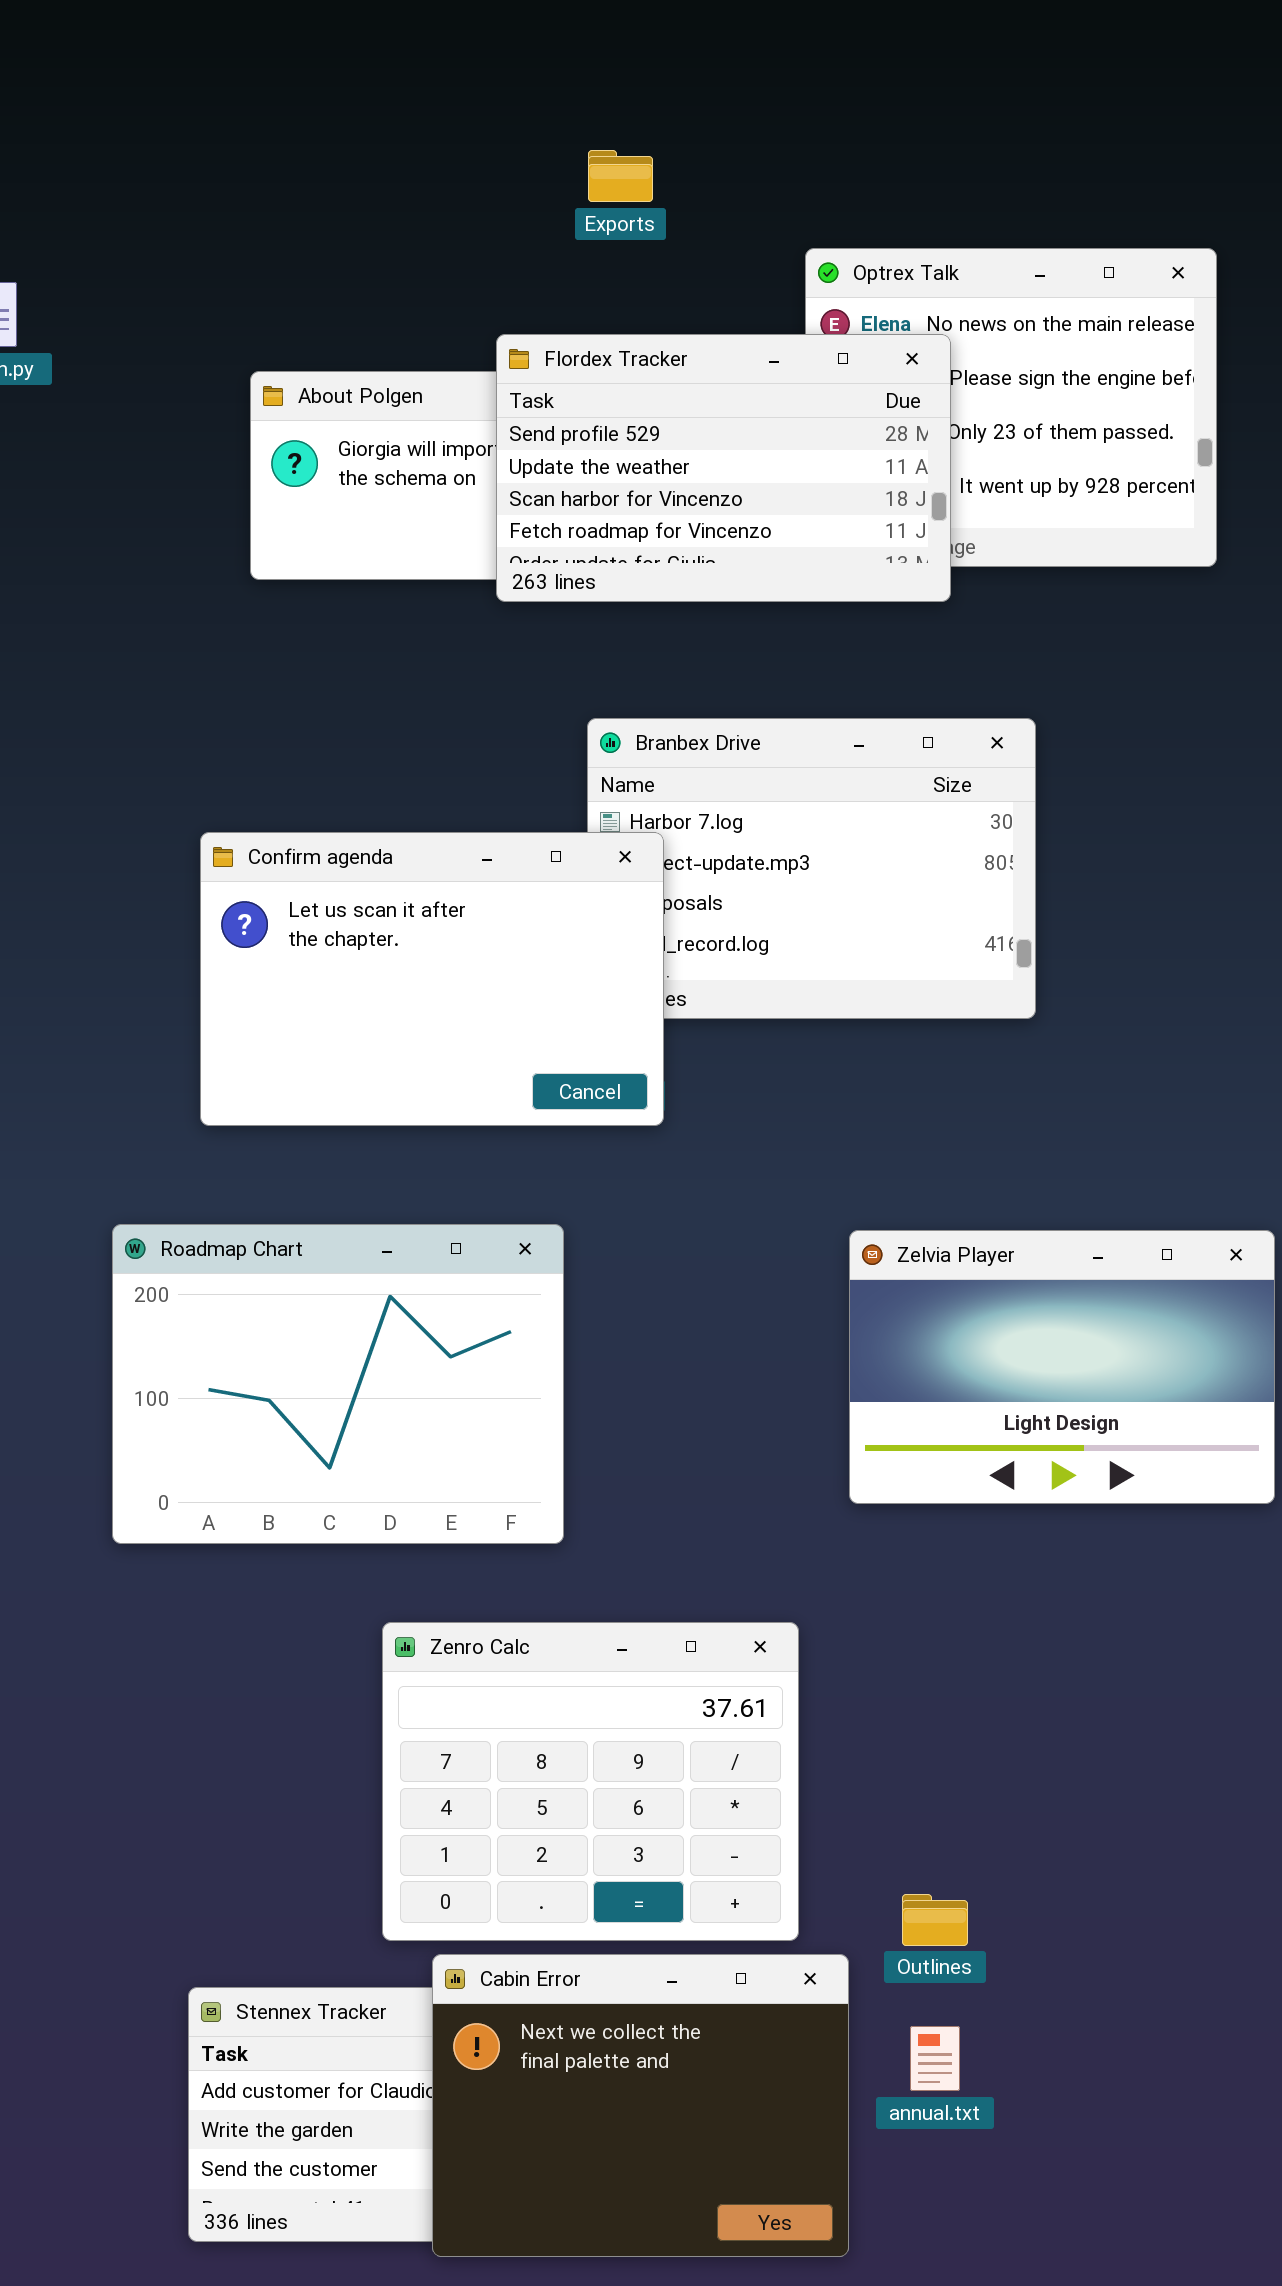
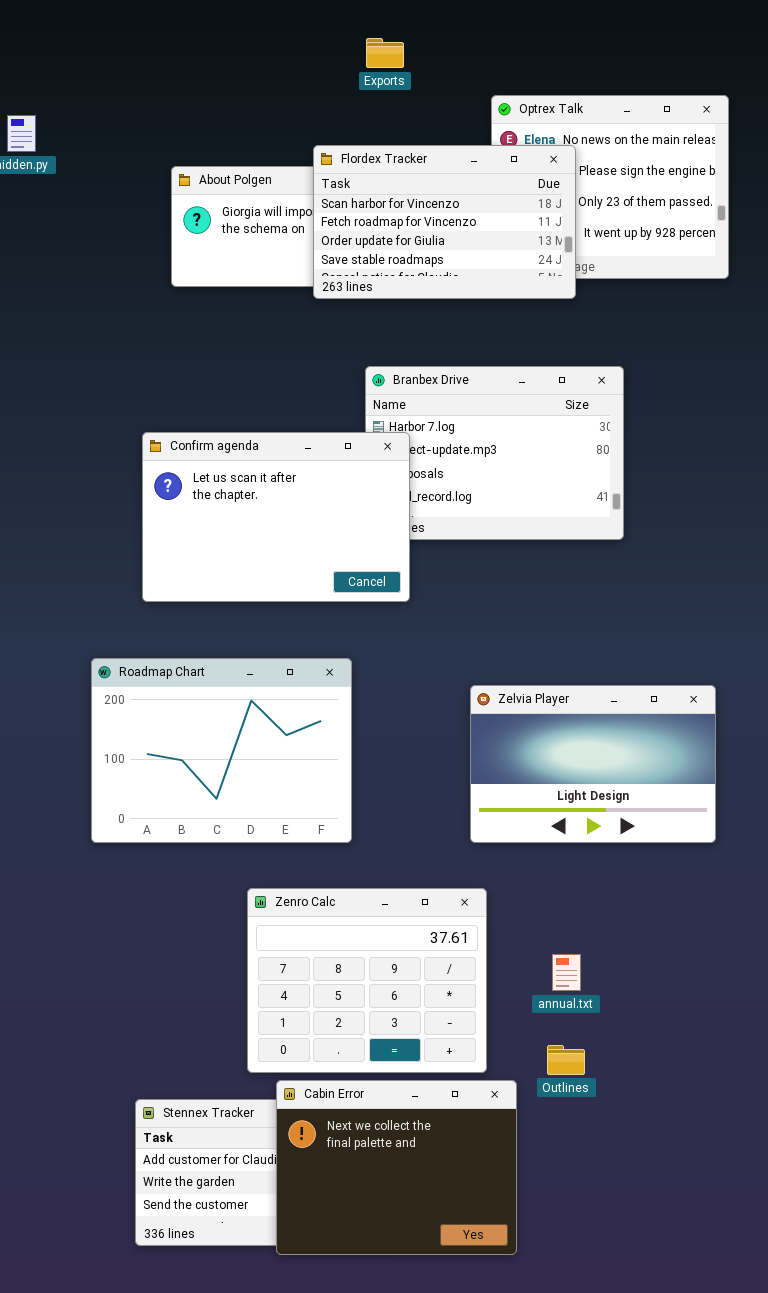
Flordex Tracker: [496,334,951,602] -> [313,145,576,299], scrolled down 2 rows
Zelvia Player: [849,1230,1275,1504] -> [470,685,716,843], moved
annual.txt: [910,2026,960,2091] -> [552,954,581,991], moved

